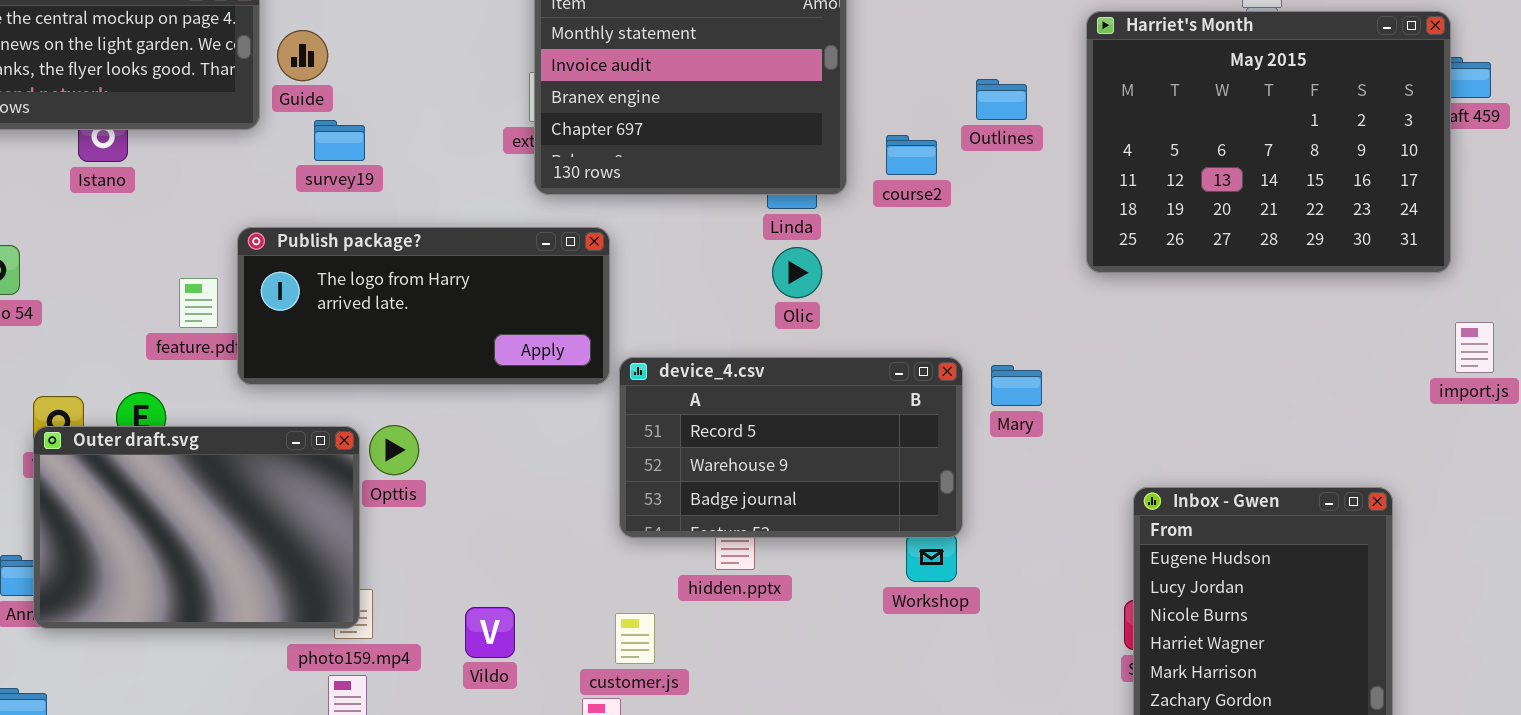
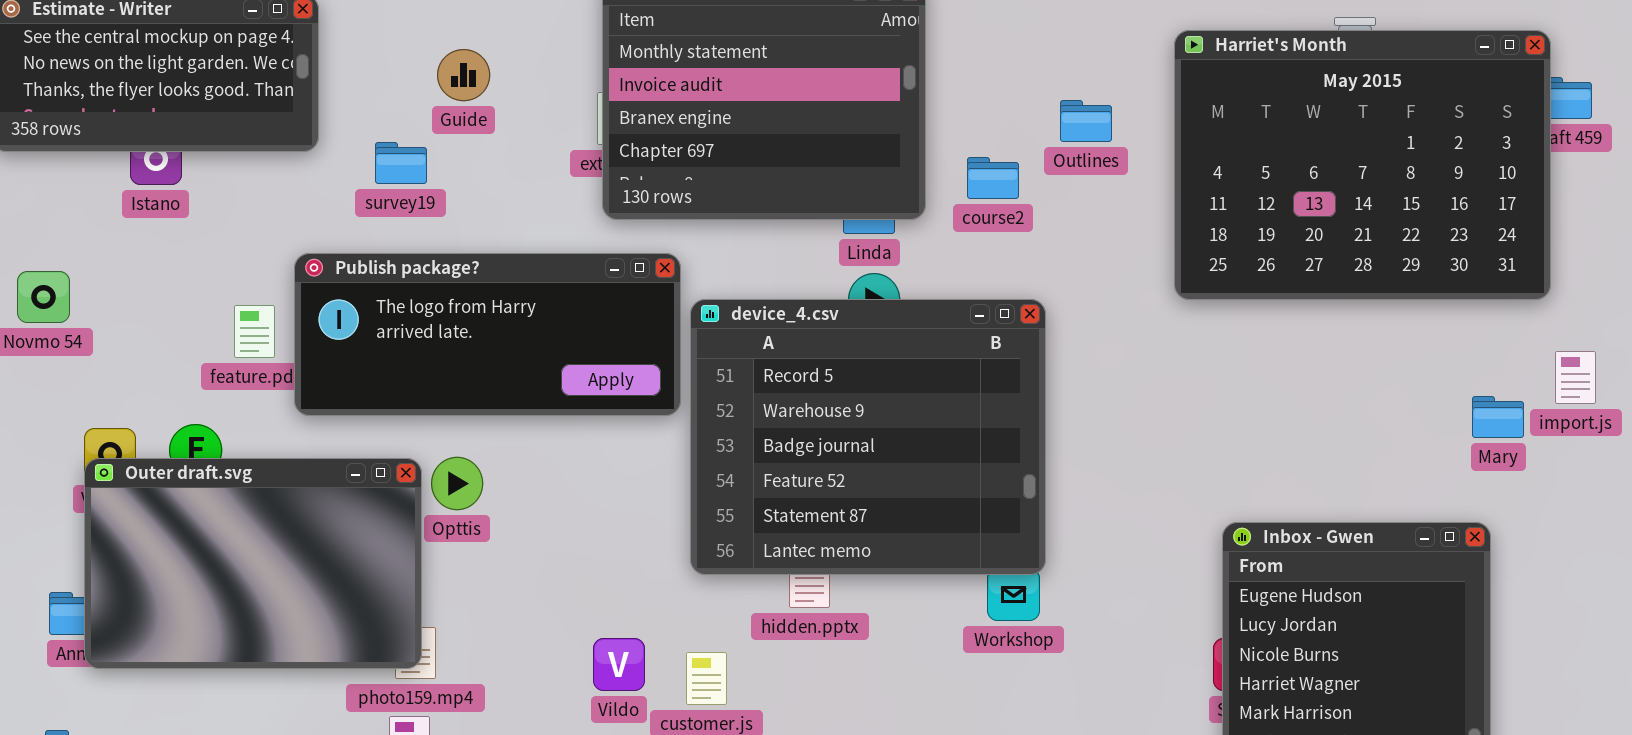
Guide: [277,30,328,81] -> [437,49,490,101], moved
device_4.csv: [619,357,963,538] -> [690,299,1046,575], resized
Mary: [991,365,1042,406] -> [1472,396,1524,438], moved
Vildo: [465,607,515,658] -> [593,638,645,691], moved

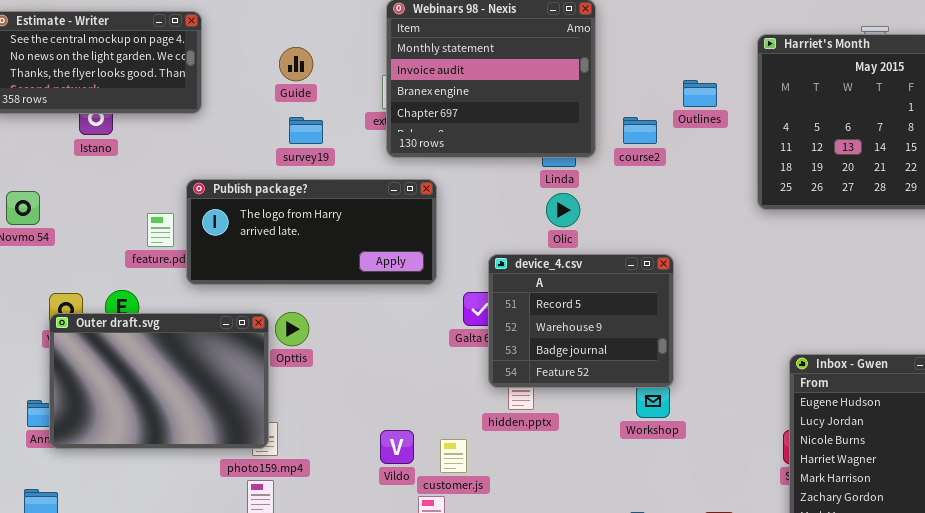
survey19: [375,142,427,184] -> [289,117,323,144], moved
device_4.csv: [690,299,1046,575] -> [488,254,674,388], resized

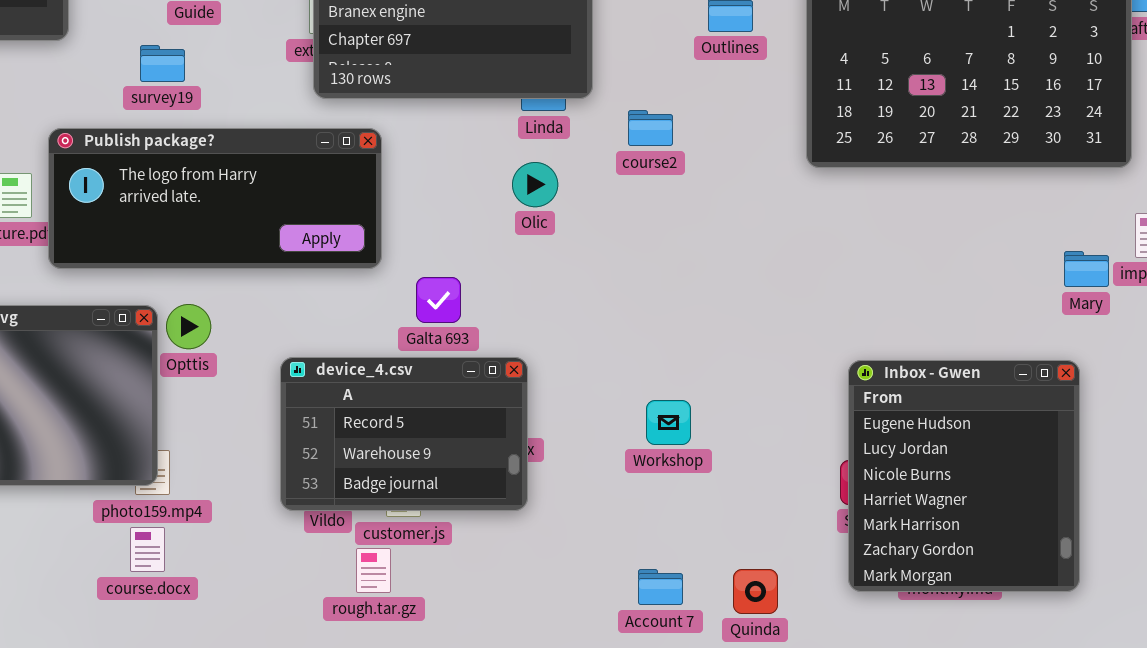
survey19: [289,117,323,144] -> [140,45,185,82], moved
course2: [623,117,657,144] -> [628,110,673,146], moved
Olic: [546,193,580,227] -> [512,162,558,207], moved
device_4.csv: [488,254,674,388] -> [280,357,528,511], moved, resized

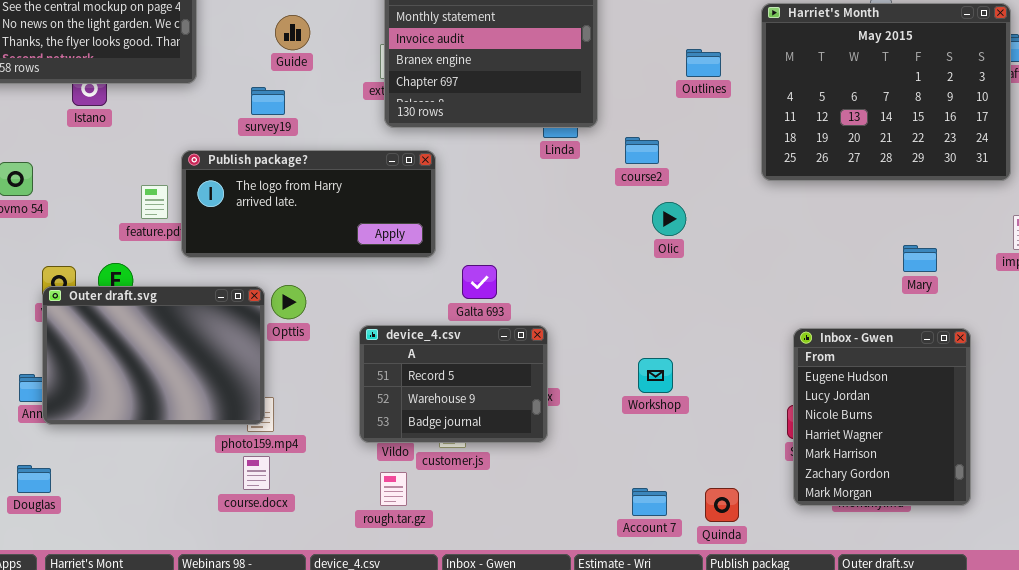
Olic: [512,162,558,207] -> [652,202,686,236], moved
Mary: [1064,251,1109,287] -> [903,245,937,272], moved
rough.tar.gz: [356,548,391,593] -> [380,472,407,506], moved

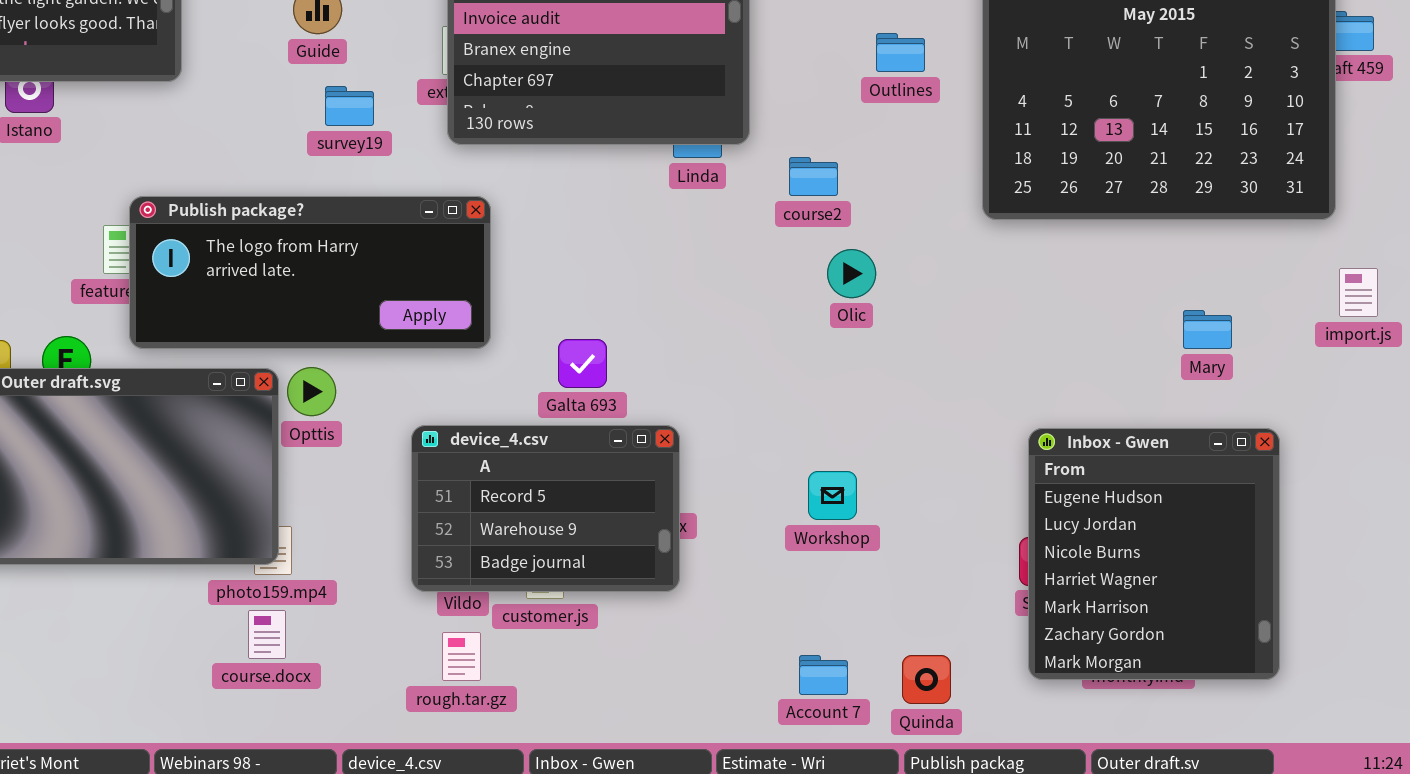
survey19: [251,87,285,115] -> [325,86,374,126], moved
Publish package?: [181,150,436,258] -> [129,196,491,349], moved

